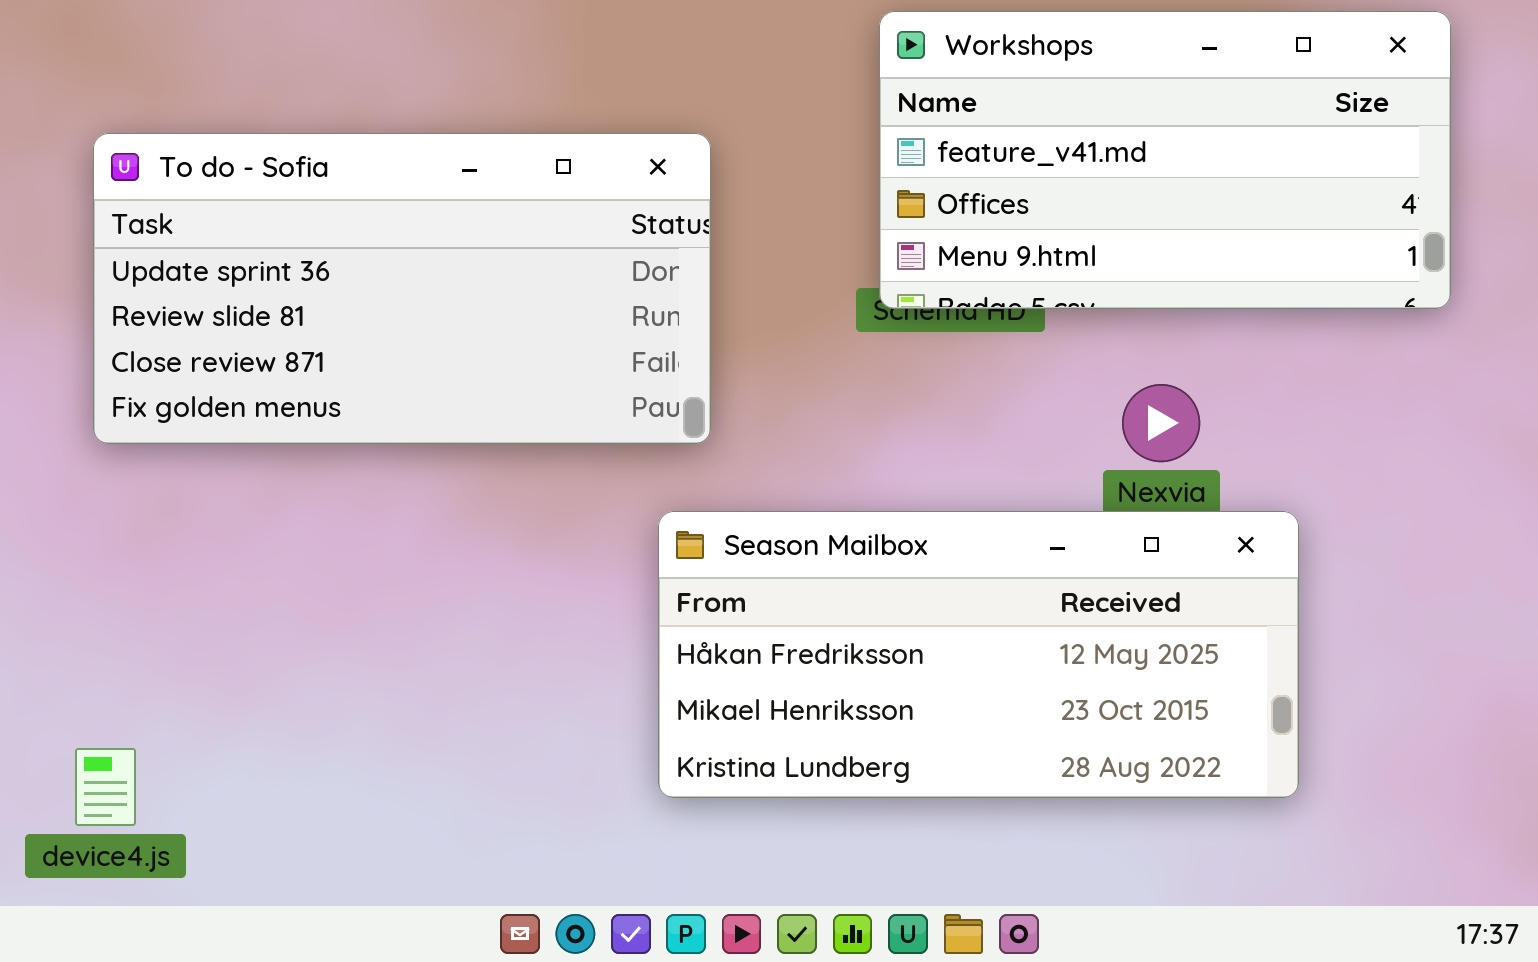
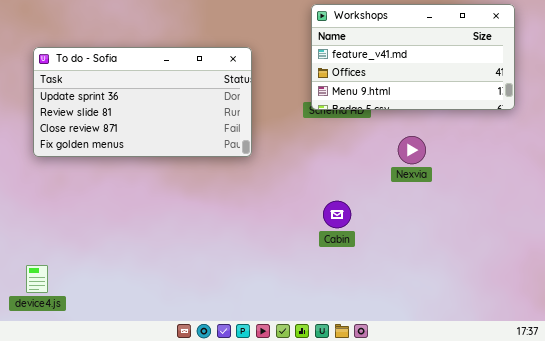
Season Mailbox: [658,511,1299,798] -> none, closed

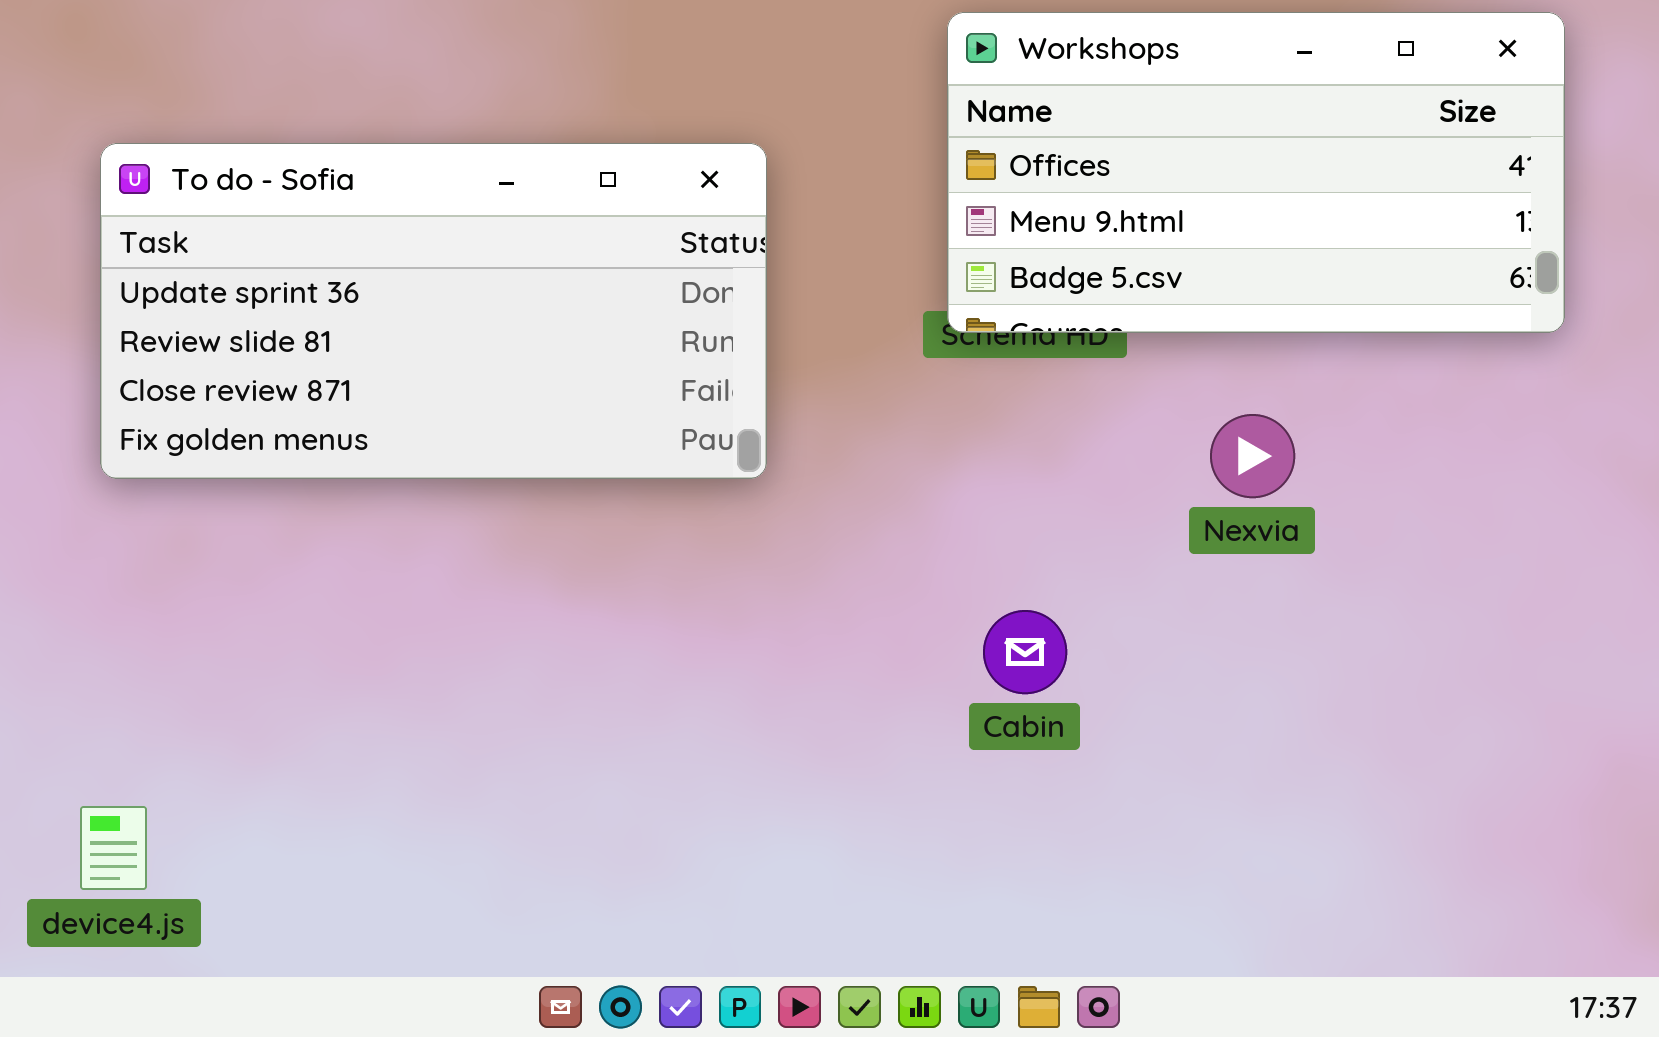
Workshops: [311,4,515,110] -> [947,12,1565,333], scrolled down 1 row

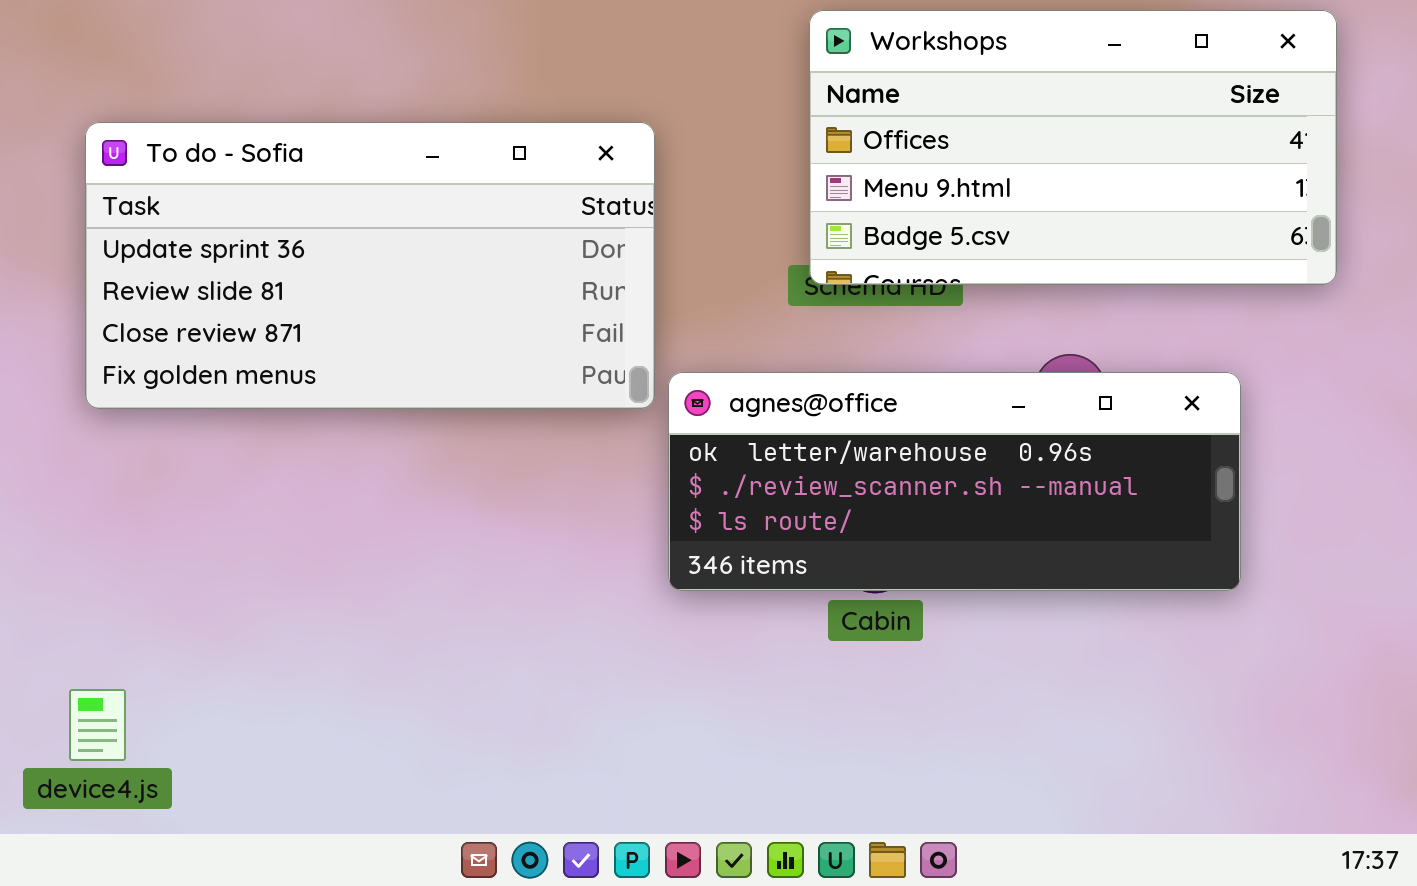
agnes@office: none -> [668,372,1241,591], opened

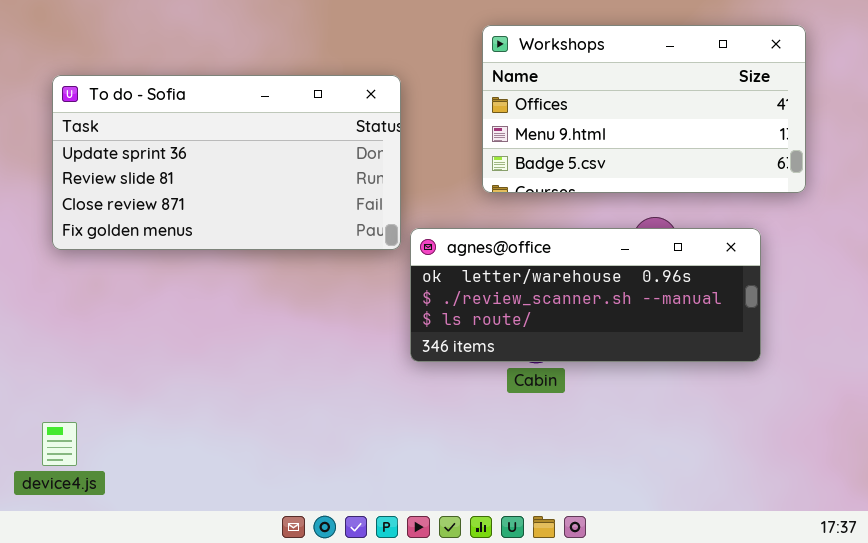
Workshops: [809,10,1337,285] -> [482,25,806,193], moved

